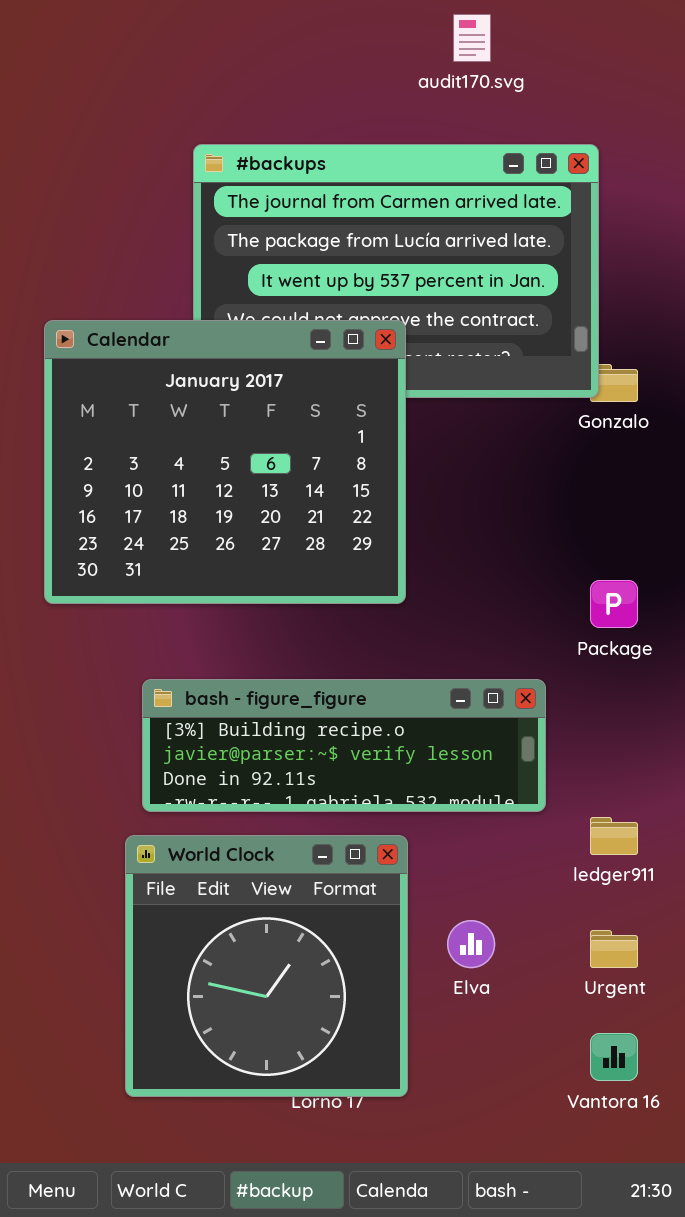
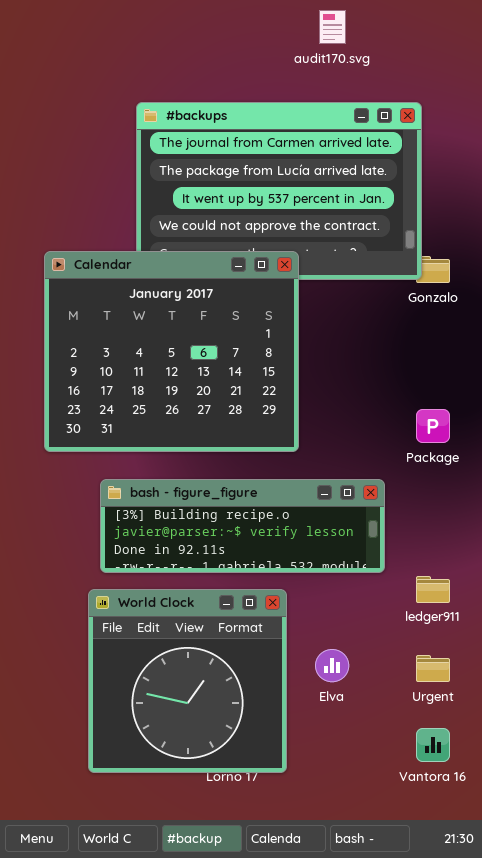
Calendar: [44,320,406,604] -> [44,251,299,452], moved

